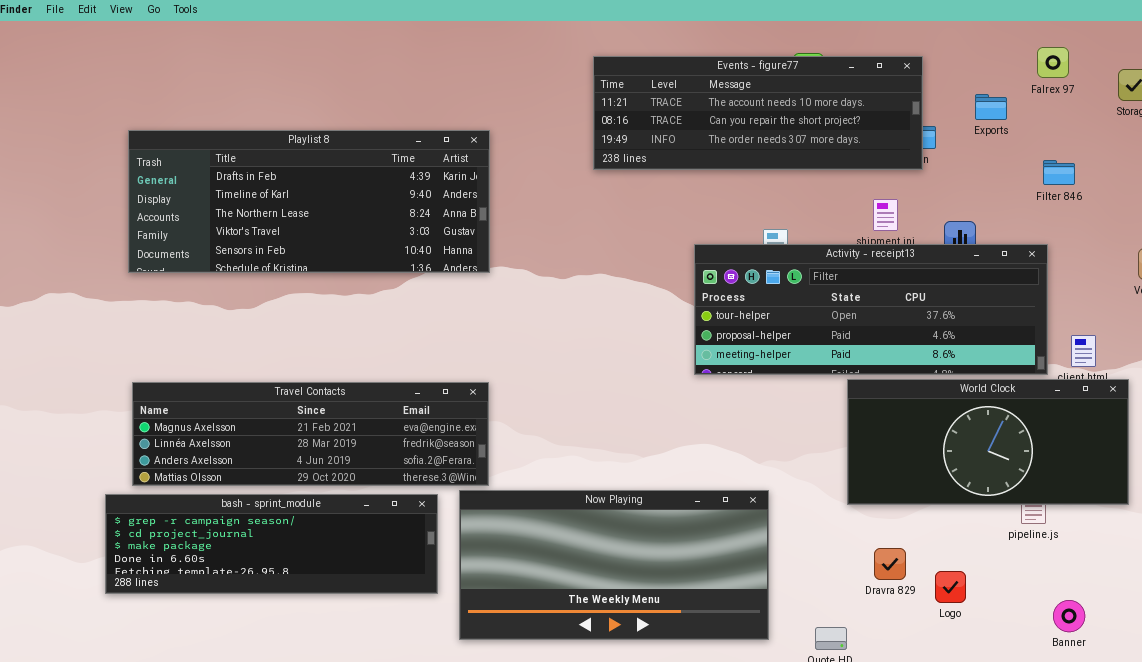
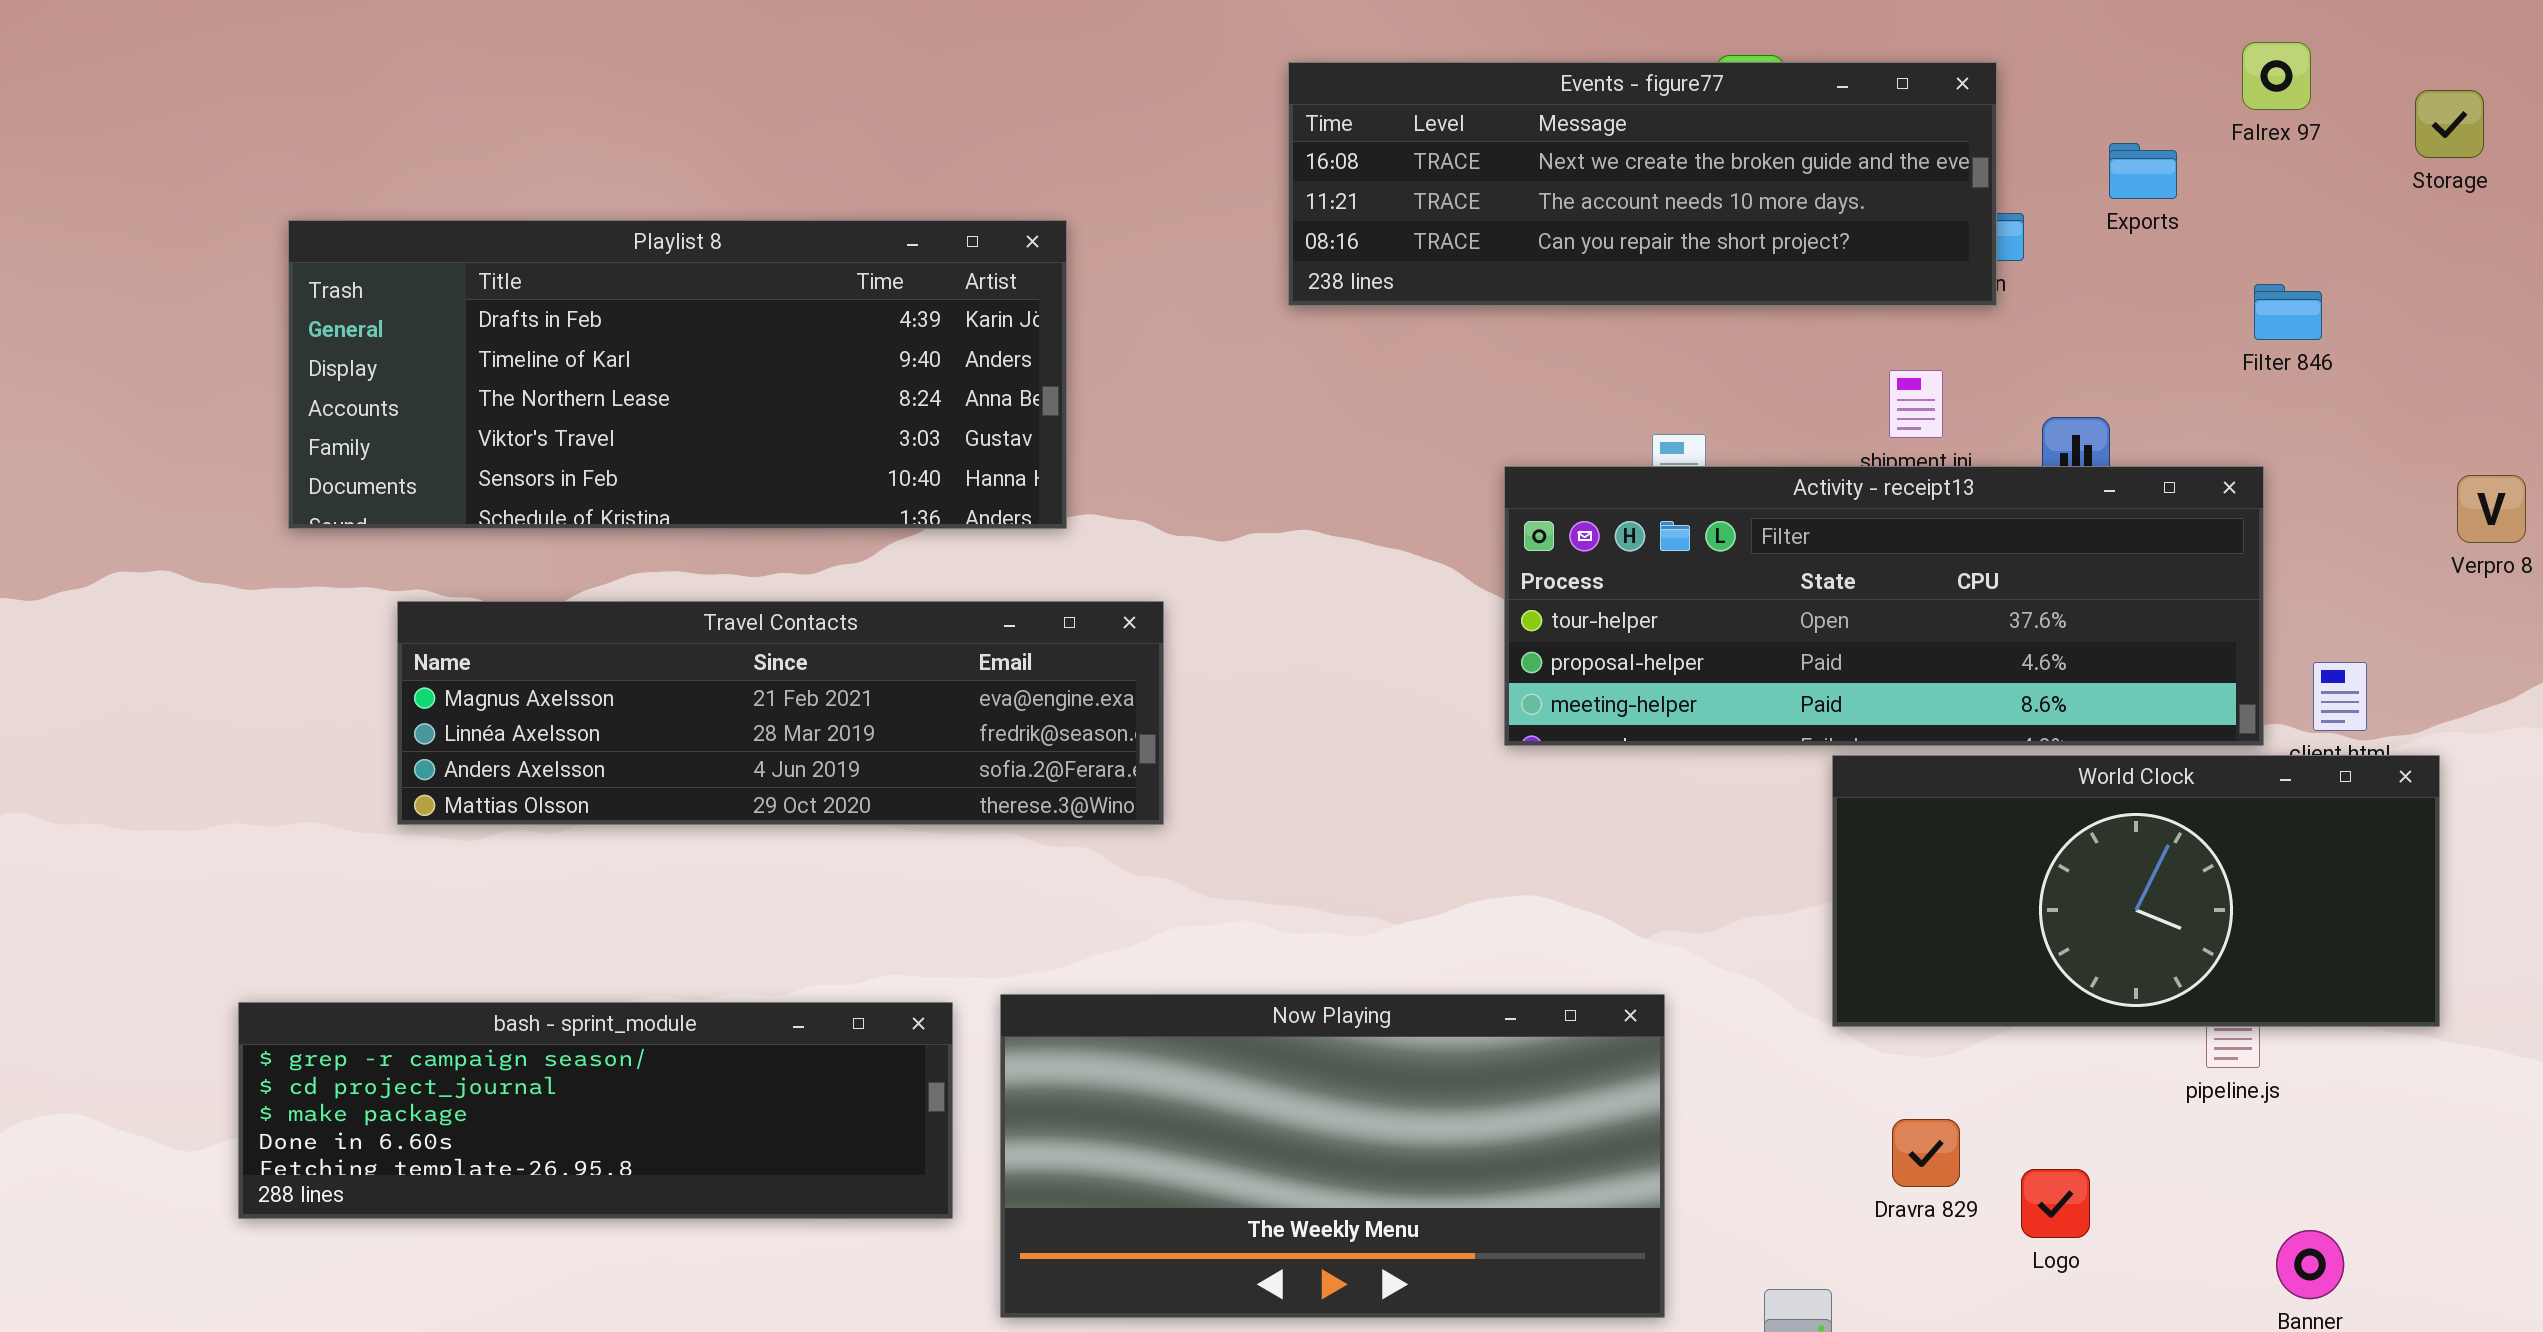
Events - figure77: [593,56,923,170] -> [1288,62,1997,306], scrolled up 1 row
Travel Contacts: [132,382,489,486] -> [397,601,1164,825], moved

